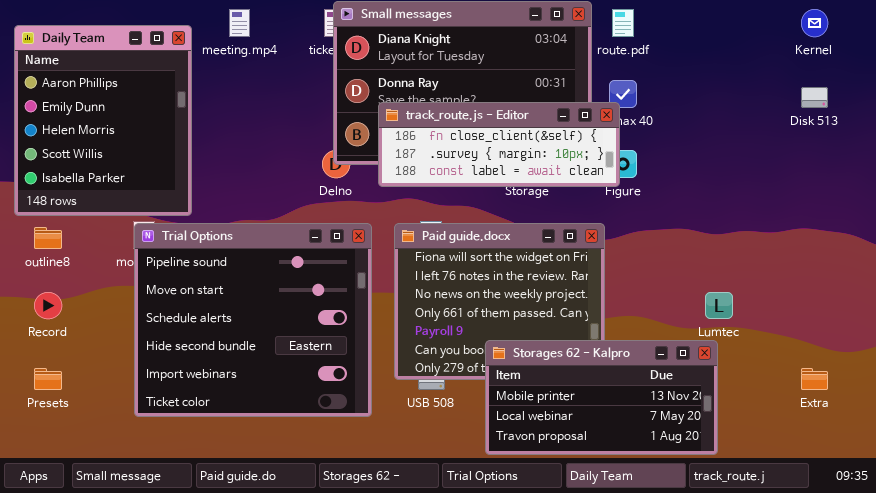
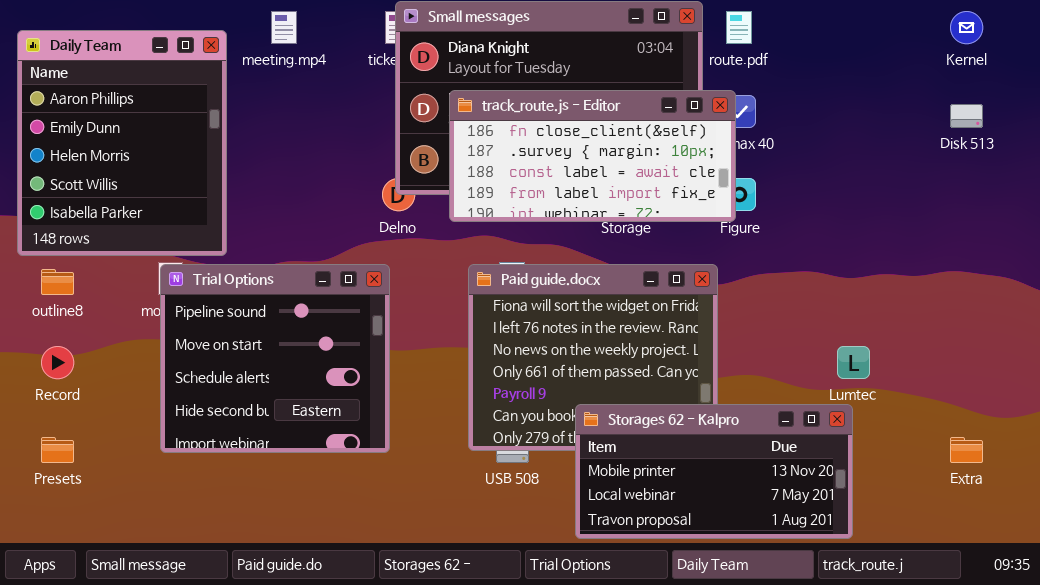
track_route.js - Editor: [378,102,620,187] -> [449,90,736,222], resized
Trial Options: [134,223,372,417] -> [160,264,390,453], resized

